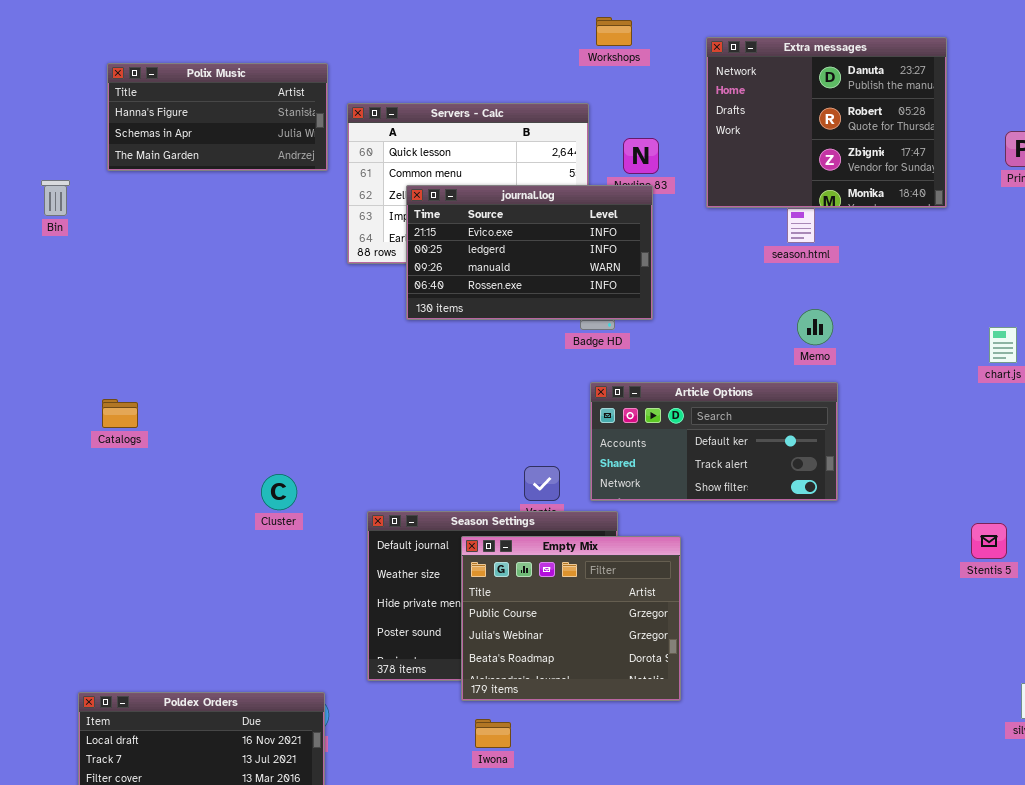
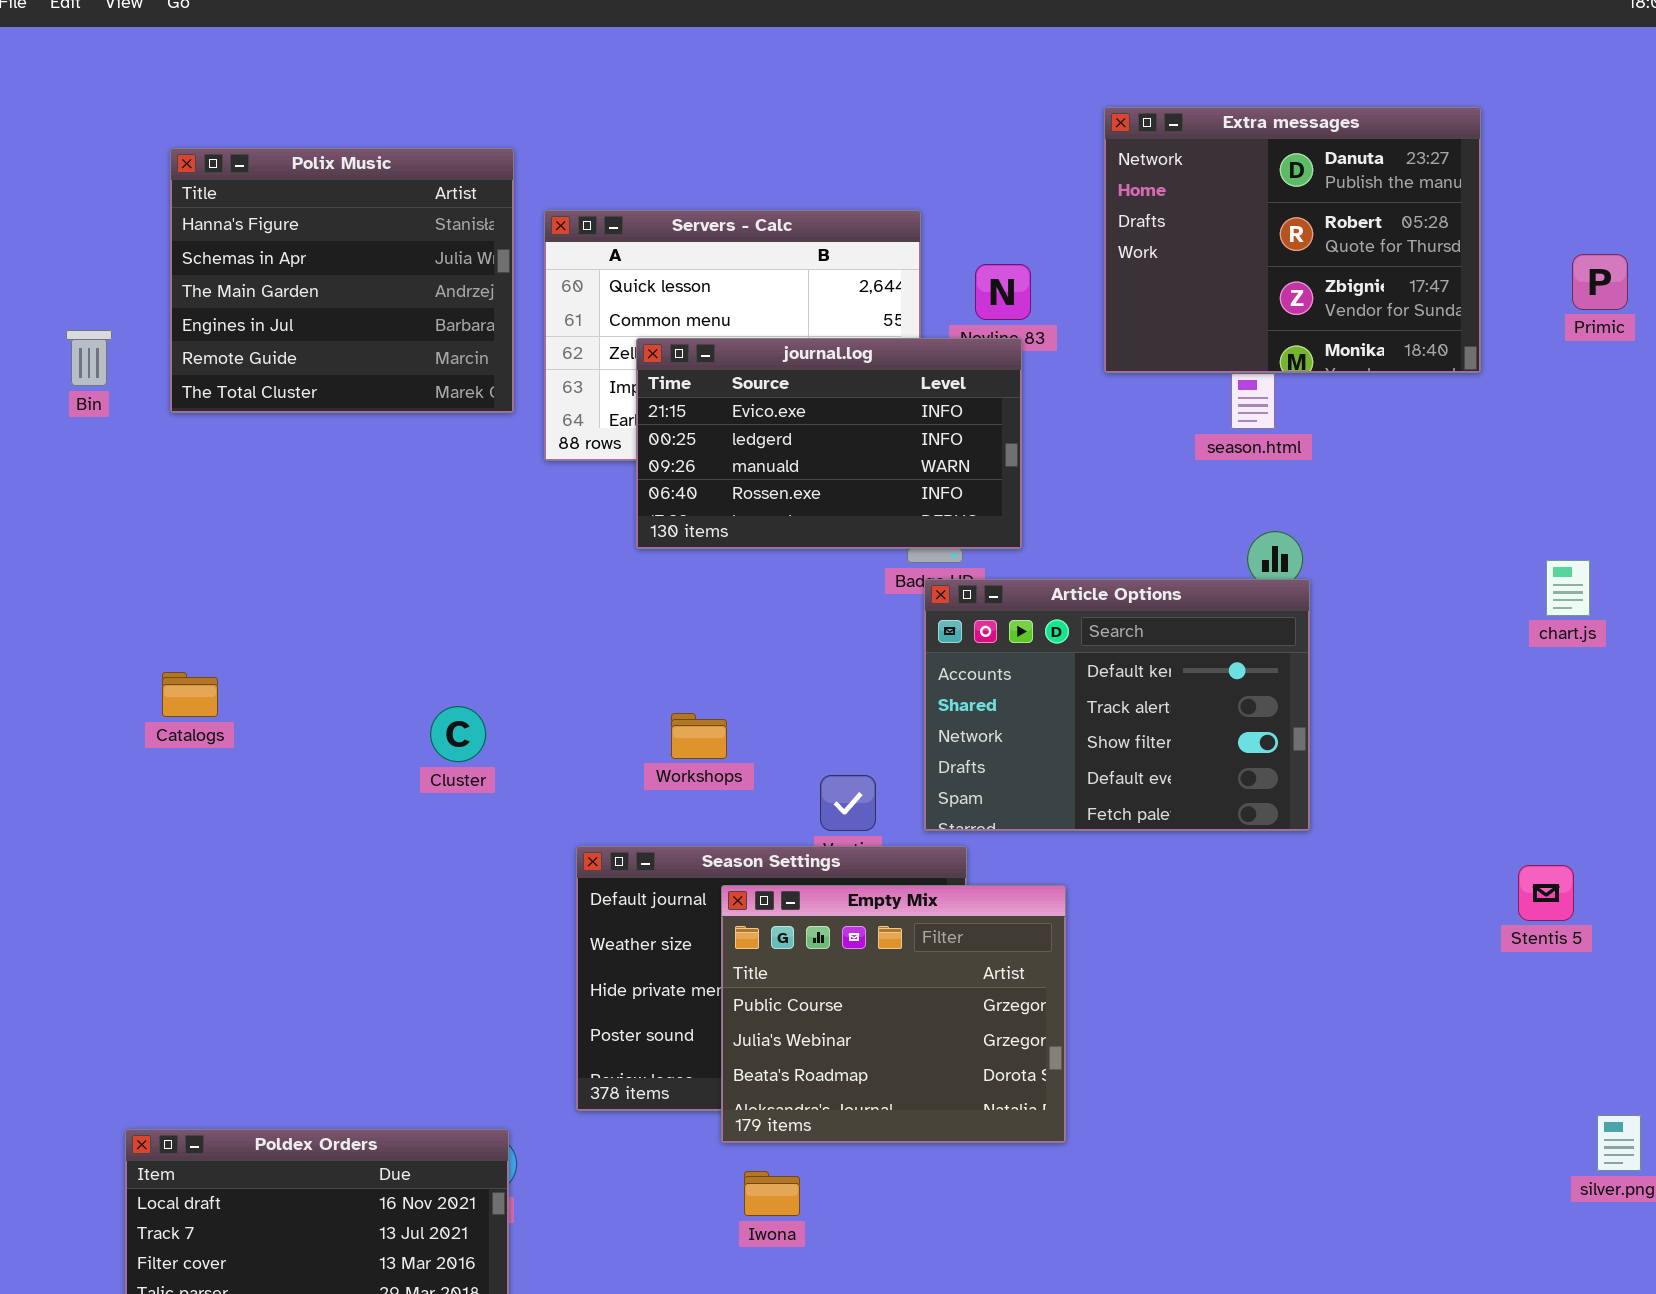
Workshops: [596,17,632,46] -> [671,713,727,759], moved
Polix Music: [107,63,328,171] -> [170,148,514,413], resized
Article Options: [590,382,838,501] -> [924,579,1310,831], resized
Cluster: [261,474,297,510] -> [430,706,486,762], moved

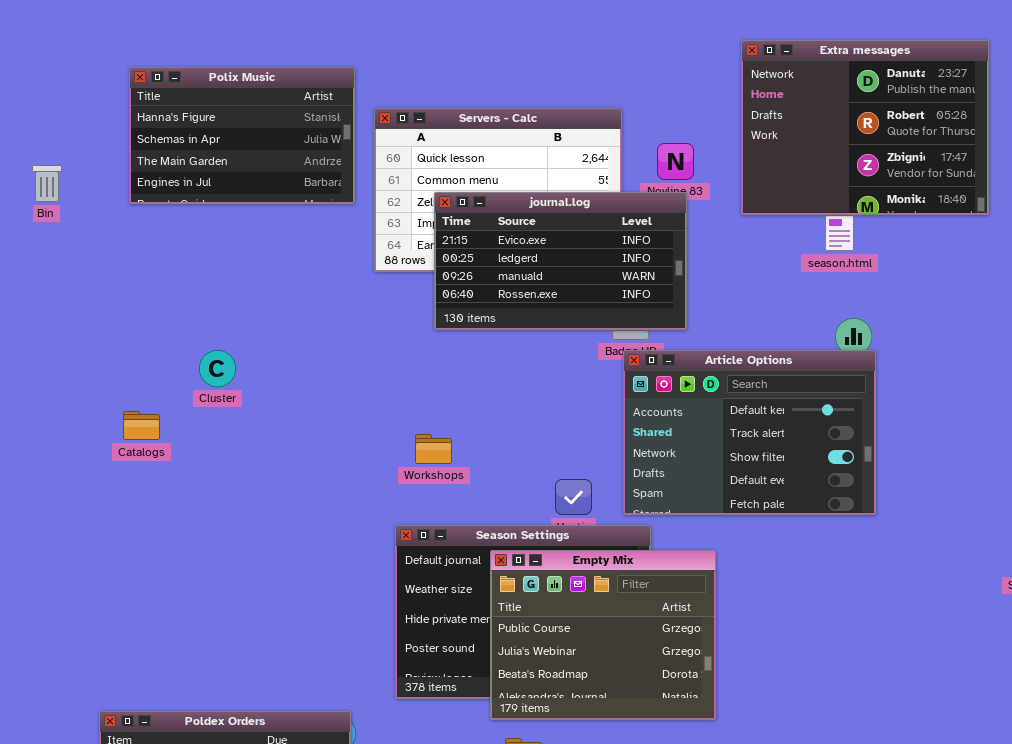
Polix Music: [170,148,514,413] -> [129,67,355,204], resized
Bin: [66,330,112,386] -> [32,165,62,202], moved
Cluster: [430,706,486,762] -> [199,350,236,387], moved
Workshops: [671,713,727,759] -> [415,434,452,464], moved

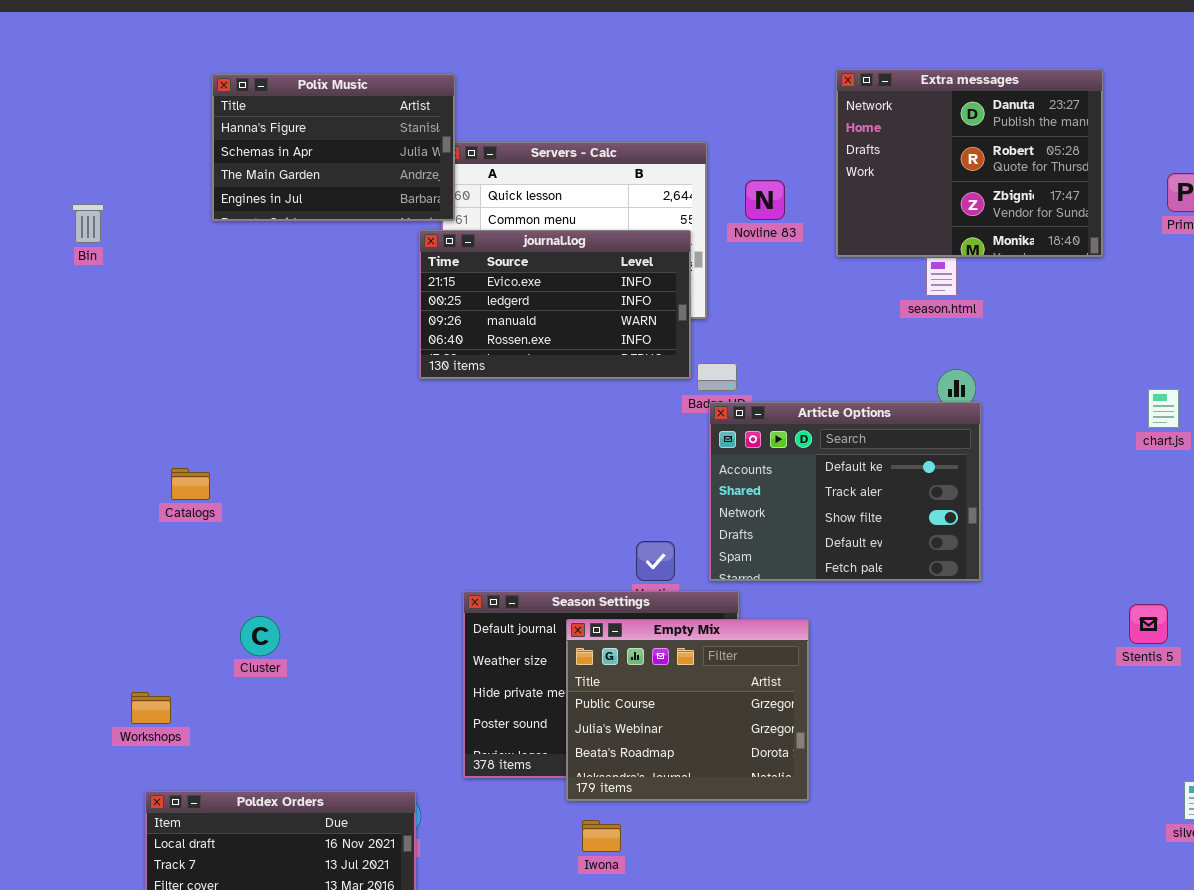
Polix Music: [129,67,355,204] -> [212,74,455,221], moved
journal.log: [434,192,687,330] -> [419,230,691,379], moved
Cluster: [199,350,236,387] -> [240,616,280,656], moved
Workshops: [415,434,452,464] -> [131,692,171,724], moved

